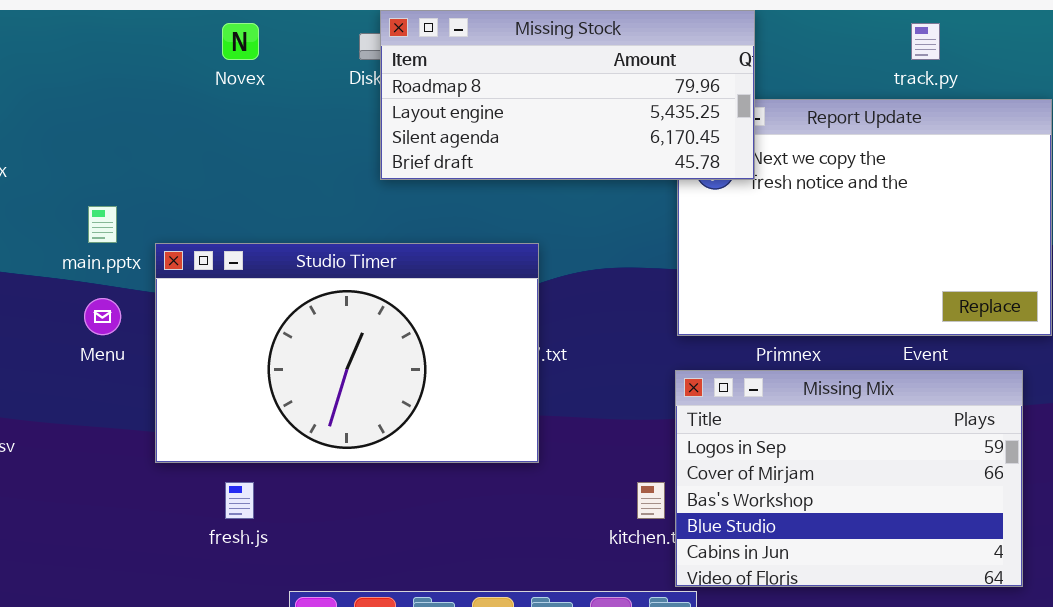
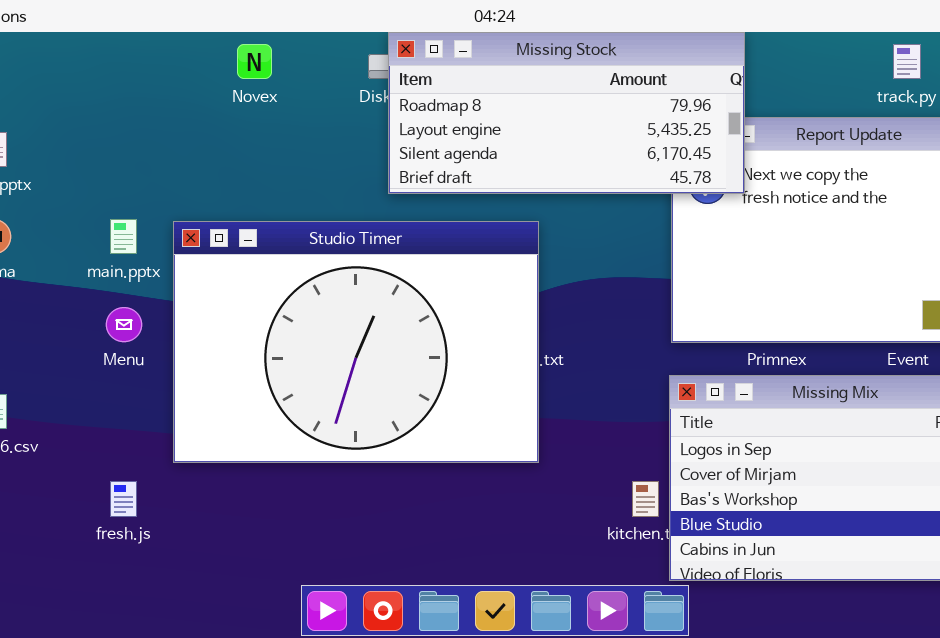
Studio Timer: [155,243,539,463] -> [173,221,539,463], resized
fresh.js: [225,482,254,519] -> [110,481,137,517], moved

